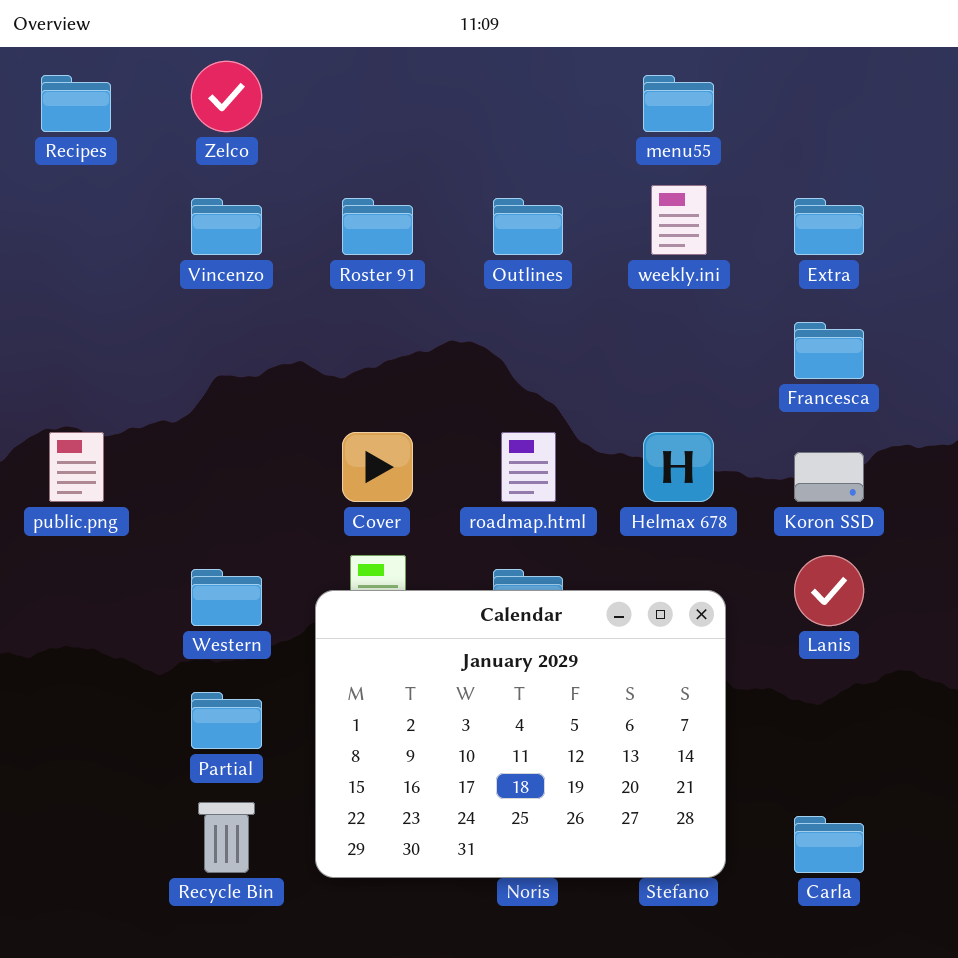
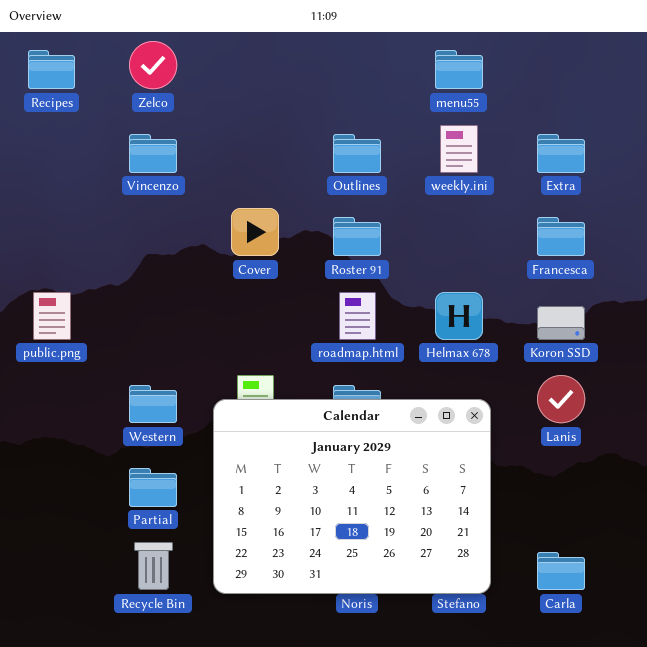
Roster 91: [342,198,413,255] -> [333,217,381,256], moved
Cover: [342,432,413,502] -> [231,208,279,256], moved

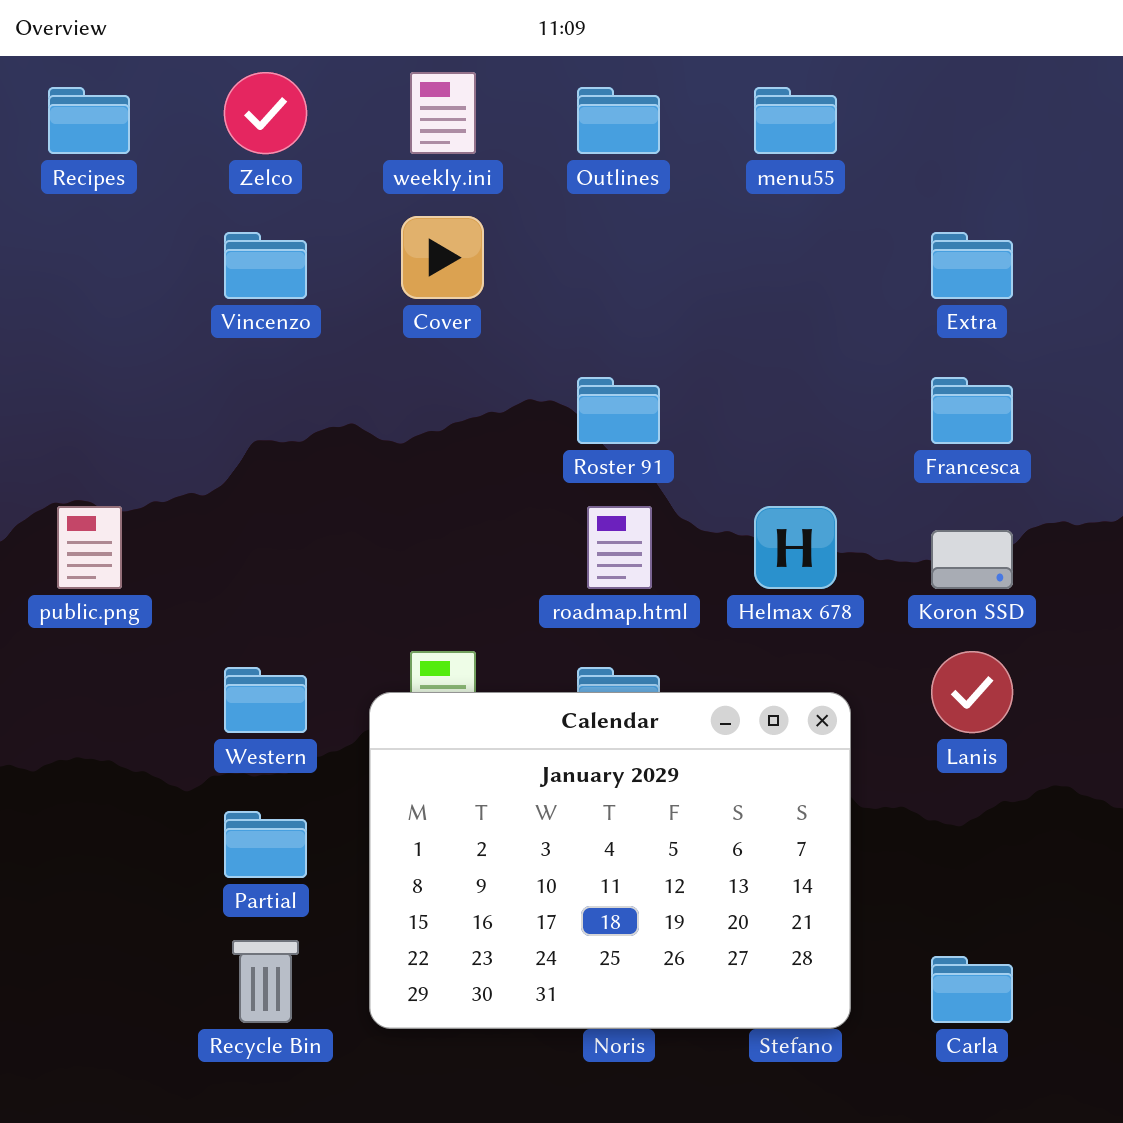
weekly.ini: [440,125,478,173] -> [410,72,476,154], moved
Outlines: [333,134,381,173] -> [577,87,660,154], moved
Cover: [231,208,279,256] -> [401,216,484,299], moved

